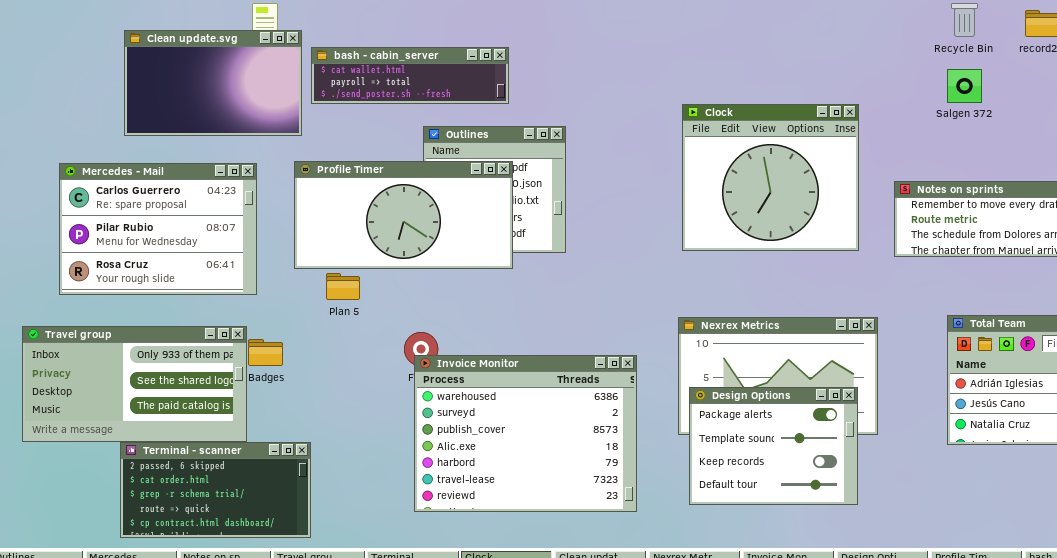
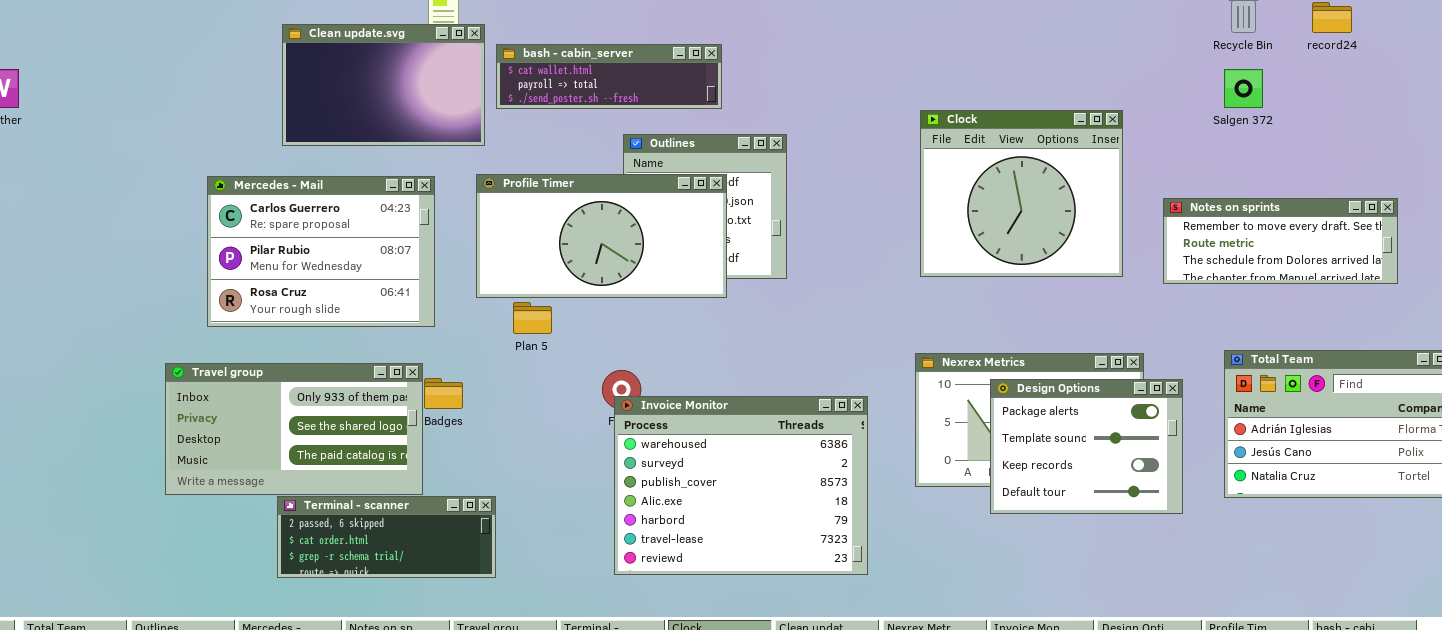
Design Options: [689,387,858,505] -> [990,379,1183,514], moved
Terminal - scanner: [120,442,311,538] -> [277,496,496,578], resized

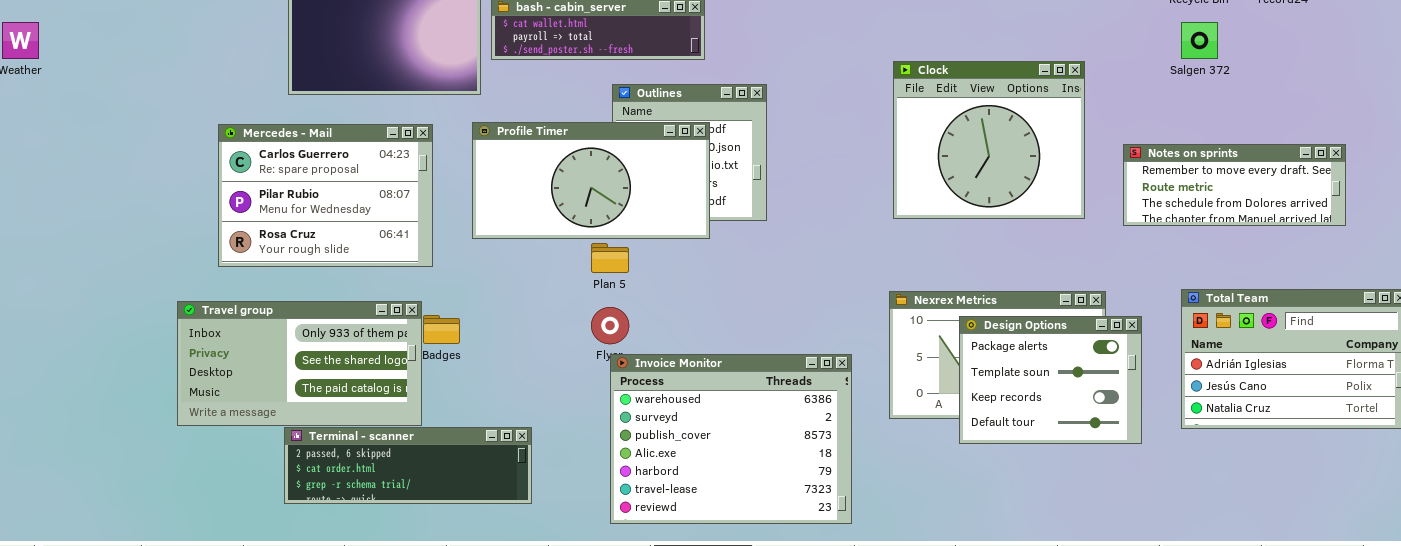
Plan 5: [513,302,552,334] -> [591,243,629,273], moved
Invoice Monitor: [614,396,868,575] -> [610,354,852,524], moved
Terminal - scanner: [277,496,496,578] -> [284,427,532,504], resized

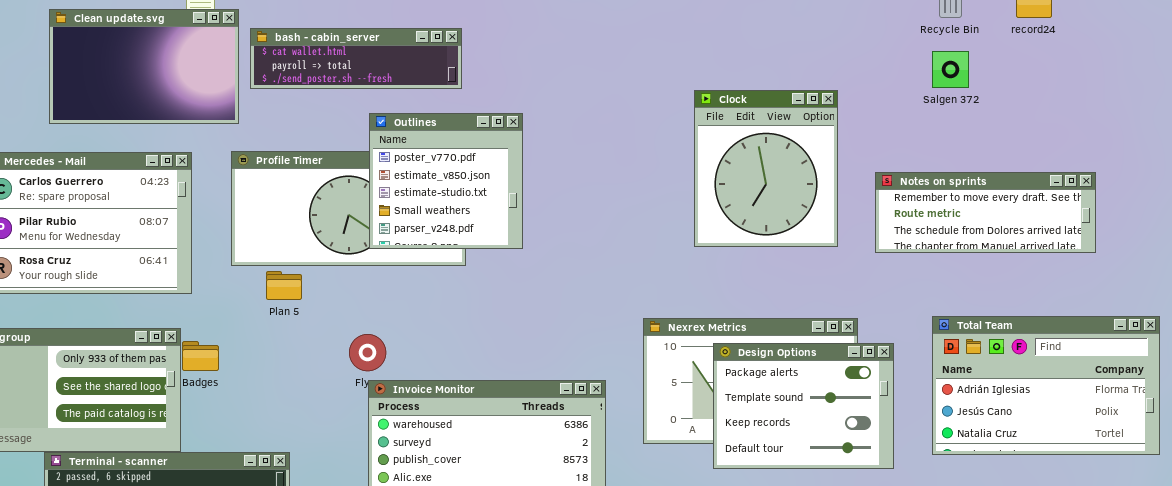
Clock: [893,61,1085,219] -> [694,90,838,247], resized
Outlines: [612,84,767,221] -> [369,113,523,249], raised
Plan 5: [591,243,629,273] -> [266,271,302,300], moved

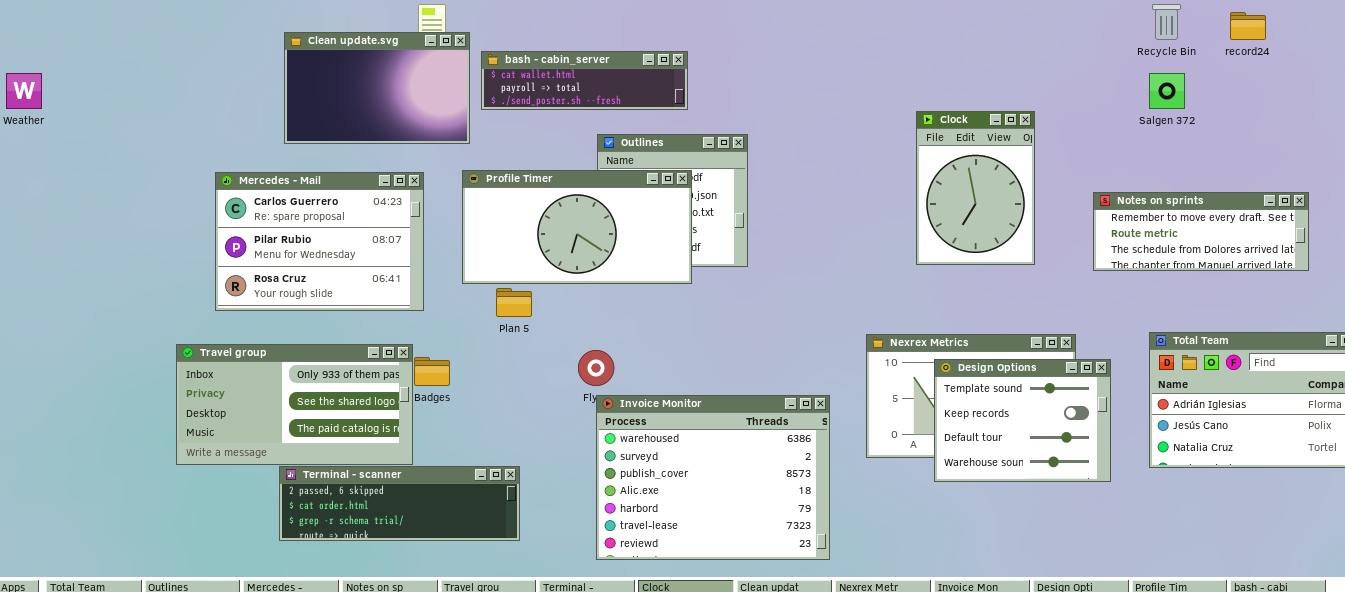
Clock: [694,90,838,247] -> [916,111,1035,265], resized
Profile Timer: [231,151,466,266] -> [462,170,692,284], raised
Design Options: [713,343,894,469] -> [934,359,1111,482], scrolled down 1 row

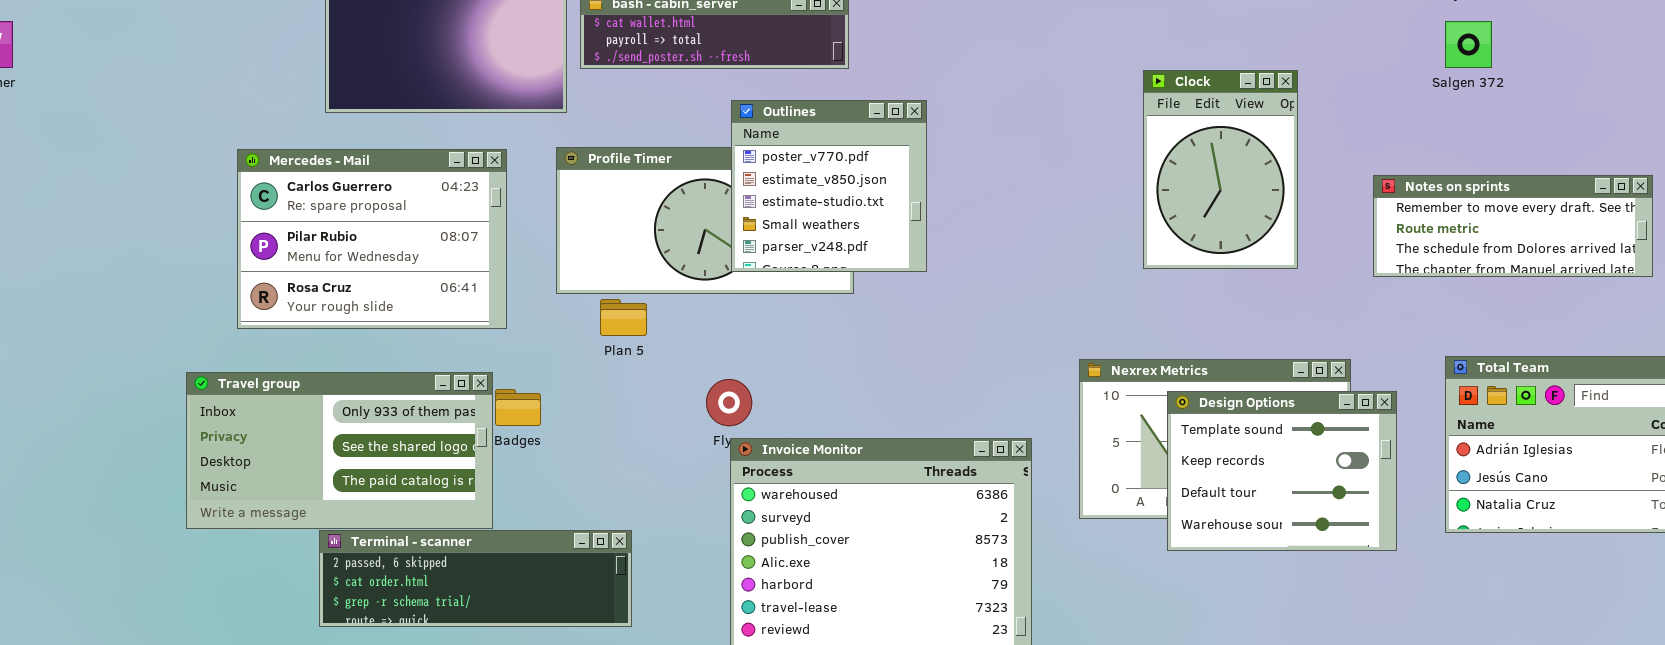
Outlines: [597,134,748,267] -> [731,100,927,272], raised

